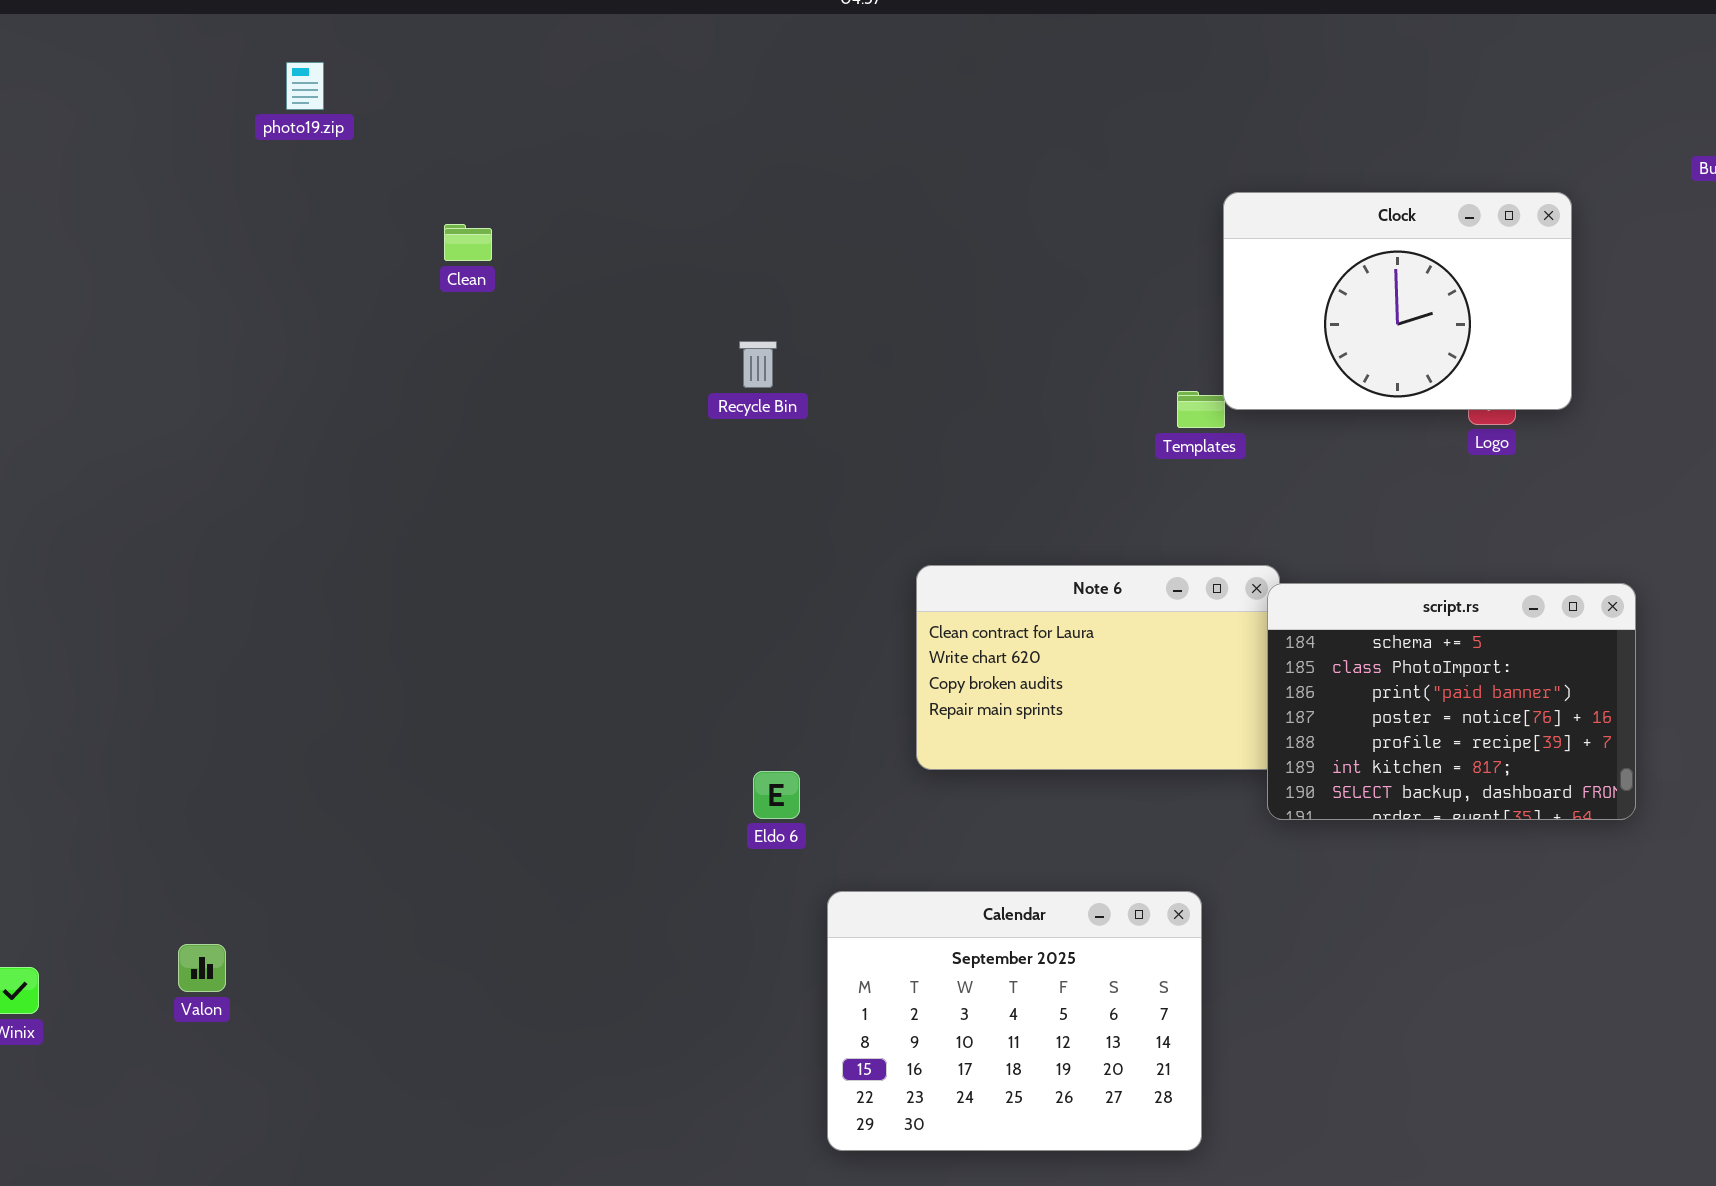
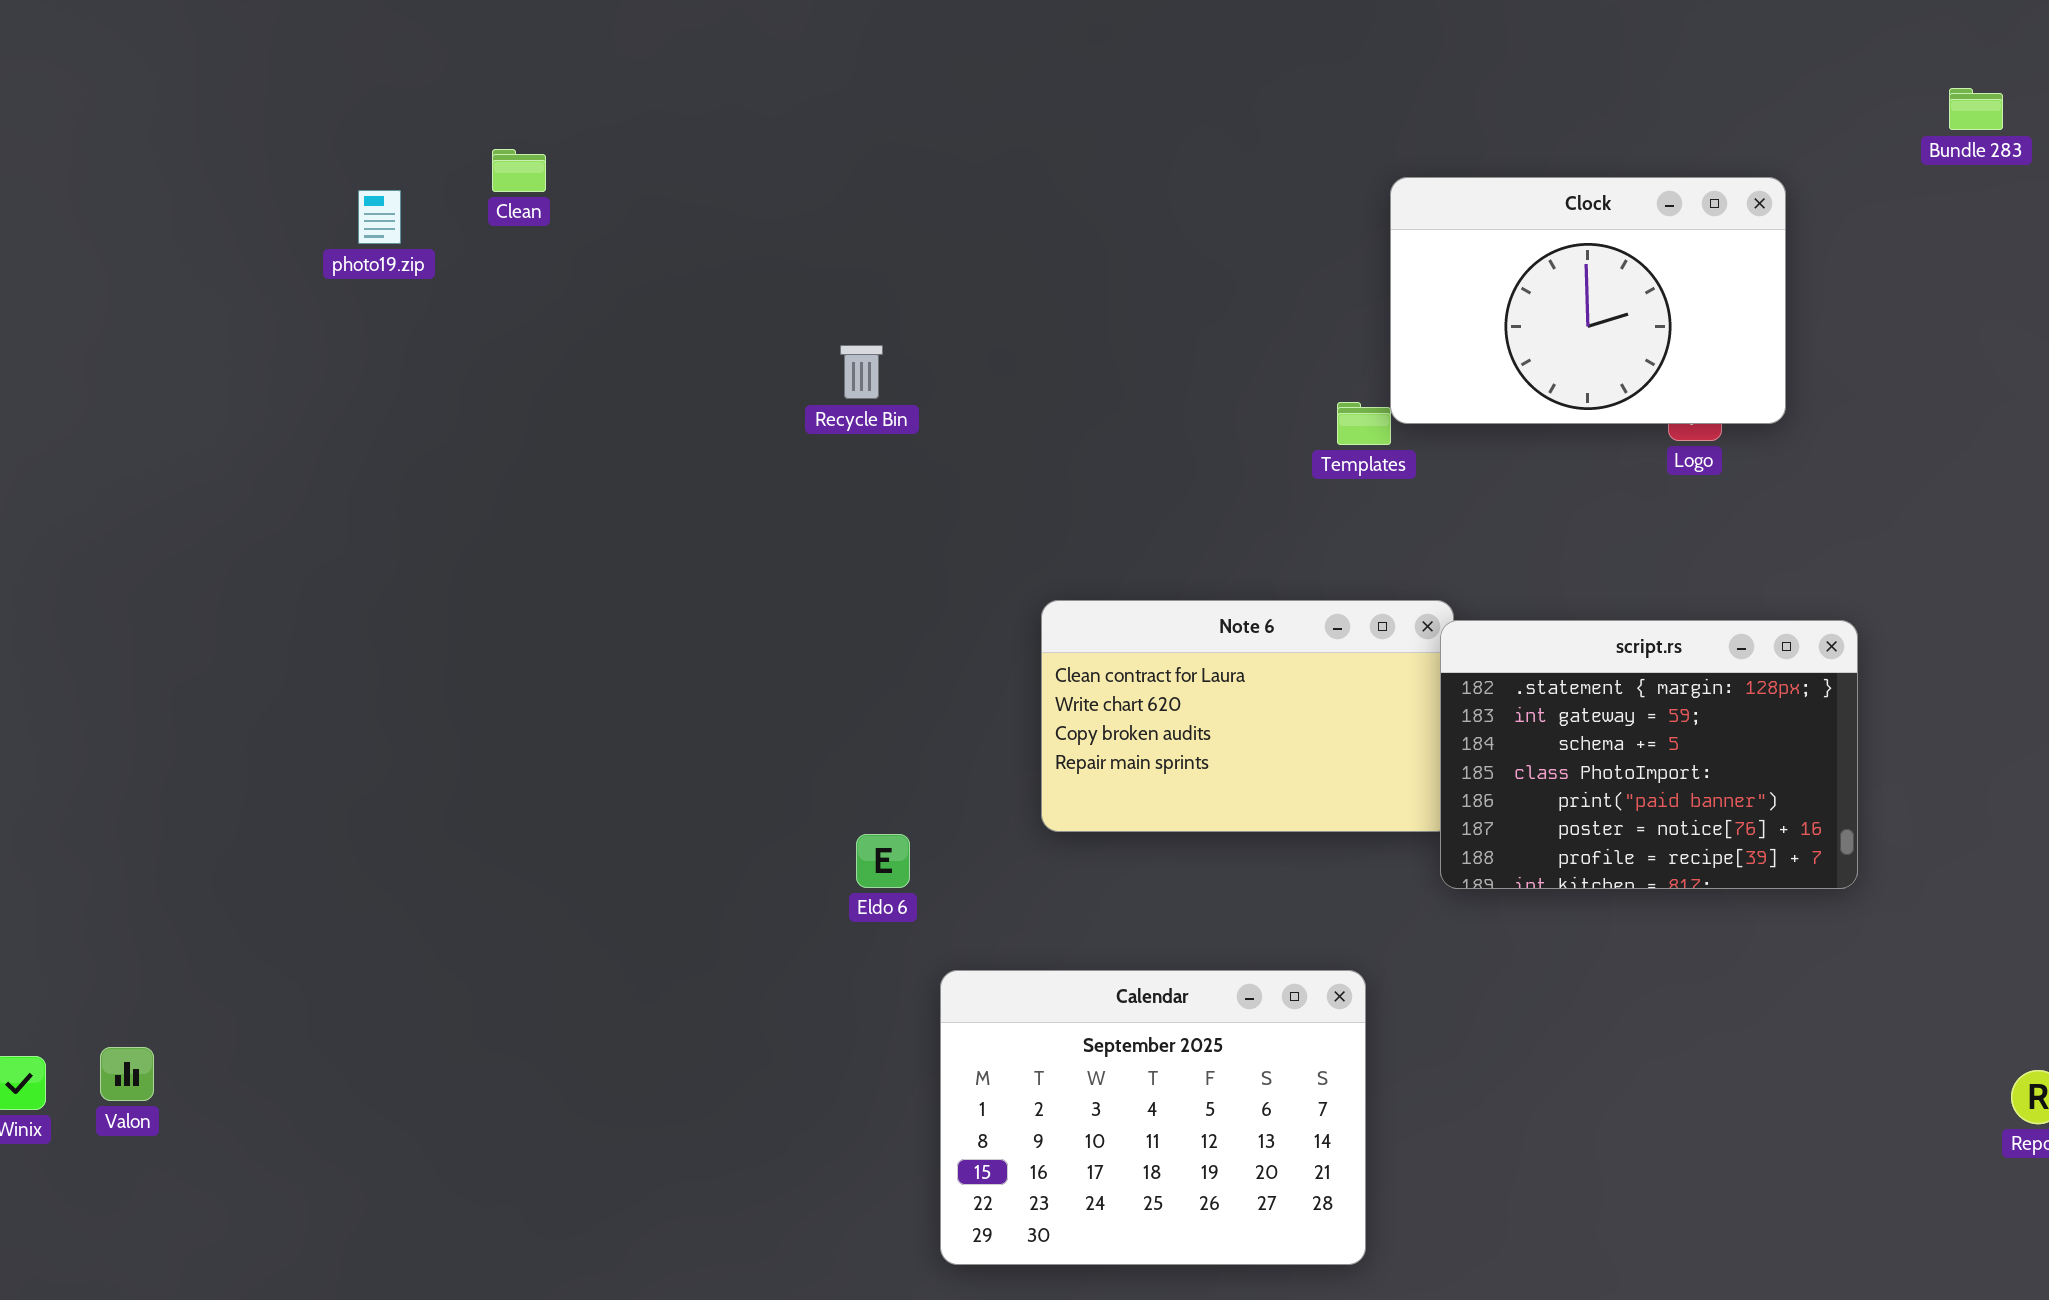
photo19.zip: [286,62,324,110] -> [358,190,401,244], moved
Clean: [444,224,492,261] -> [492,149,546,192], moved
script.rs: [1267,583,1636,820] -> [1440,620,1858,889], scrolled up 2 rows
Valon: [178,944,226,992] -> [100,1047,154,1101], moved

